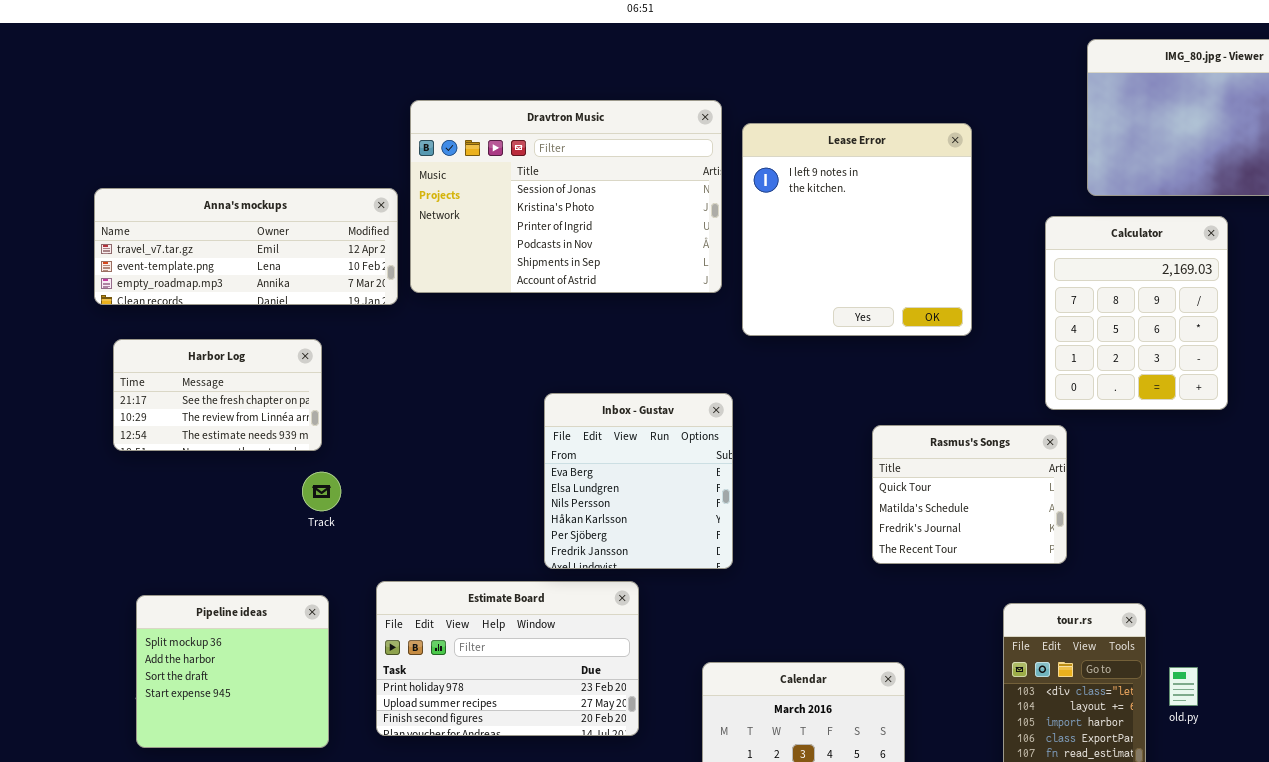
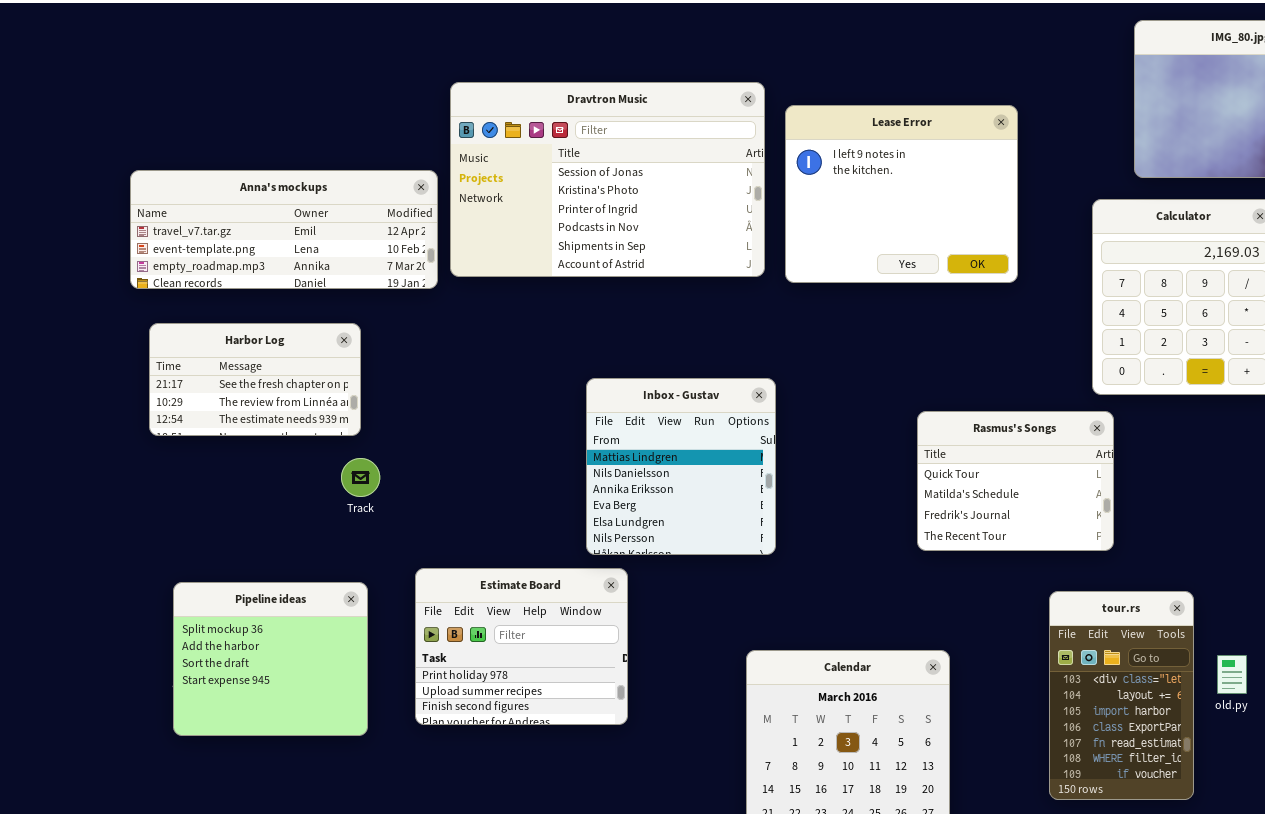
Lease Error: [742,123,972,336] -> [785,105,1018,283], resized
Inbox - Gustav: [544,393,733,569] -> [586,378,776,555], scrolled up 3 rows
Estimate Board: [376,581,639,736] -> [415,568,628,725], resized

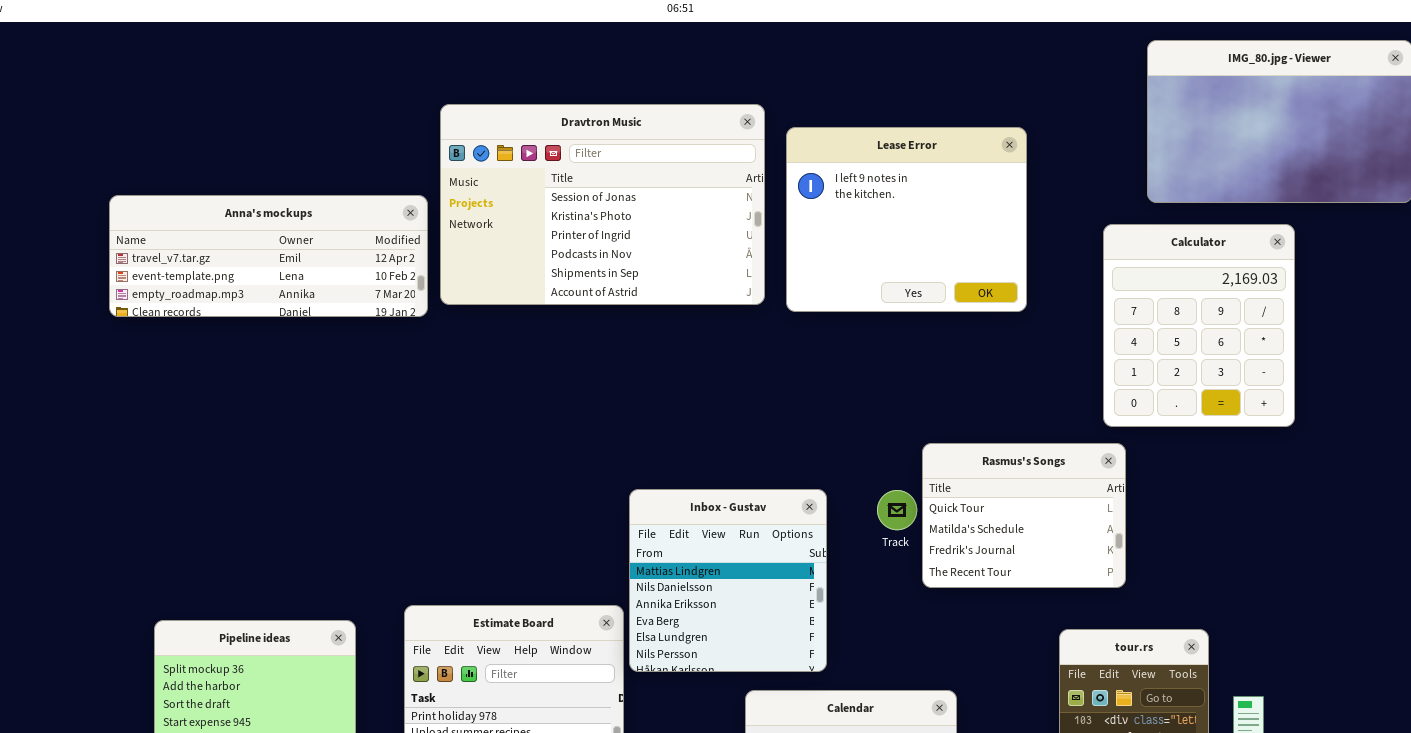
Harbor Log: [149,323,361,436] -> none, closed
Inbox - Gustav: [586,378,776,555] -> [629,489,827,672], moved
Track: [341,458,380,497] -> [877,490,917,530], moved

